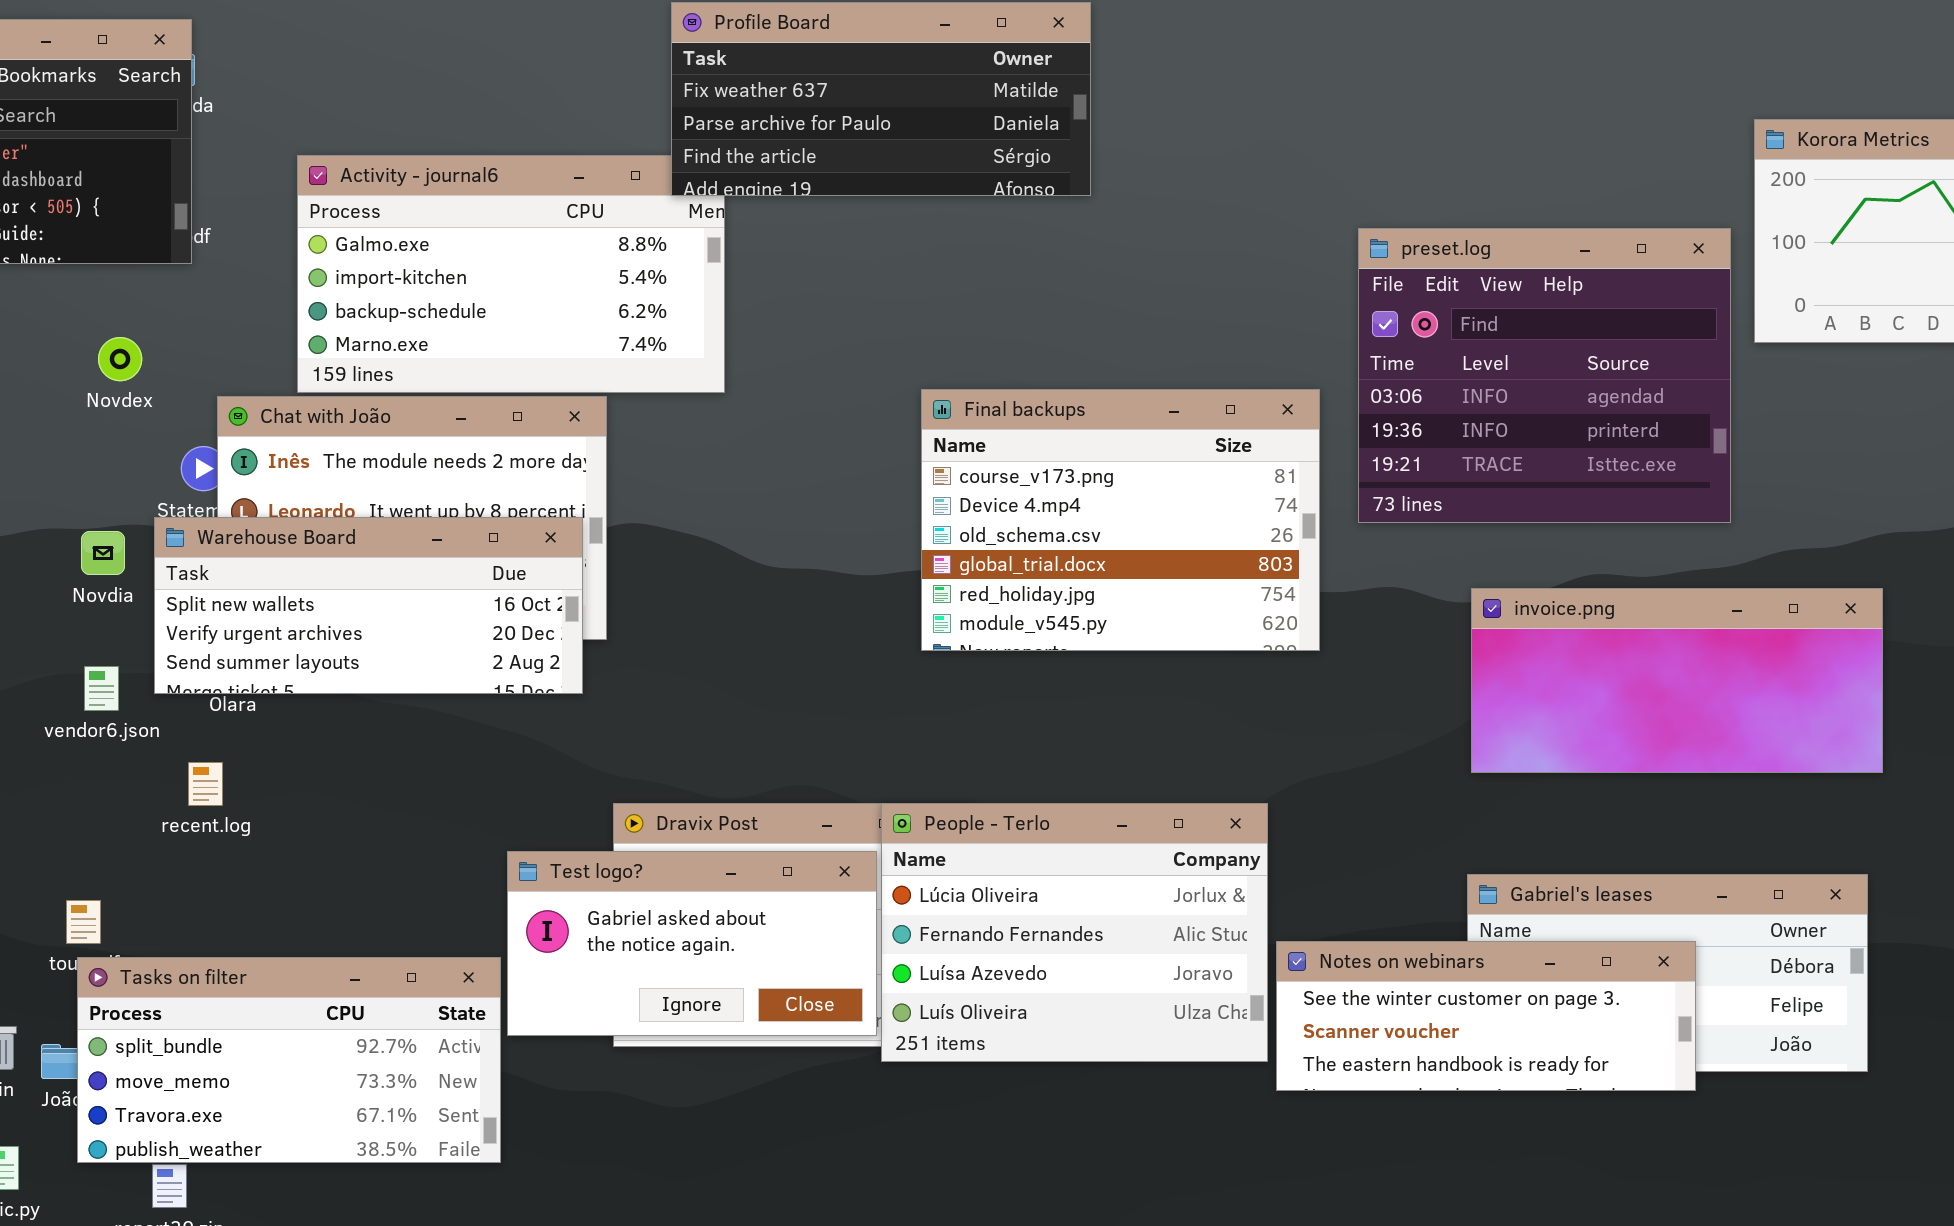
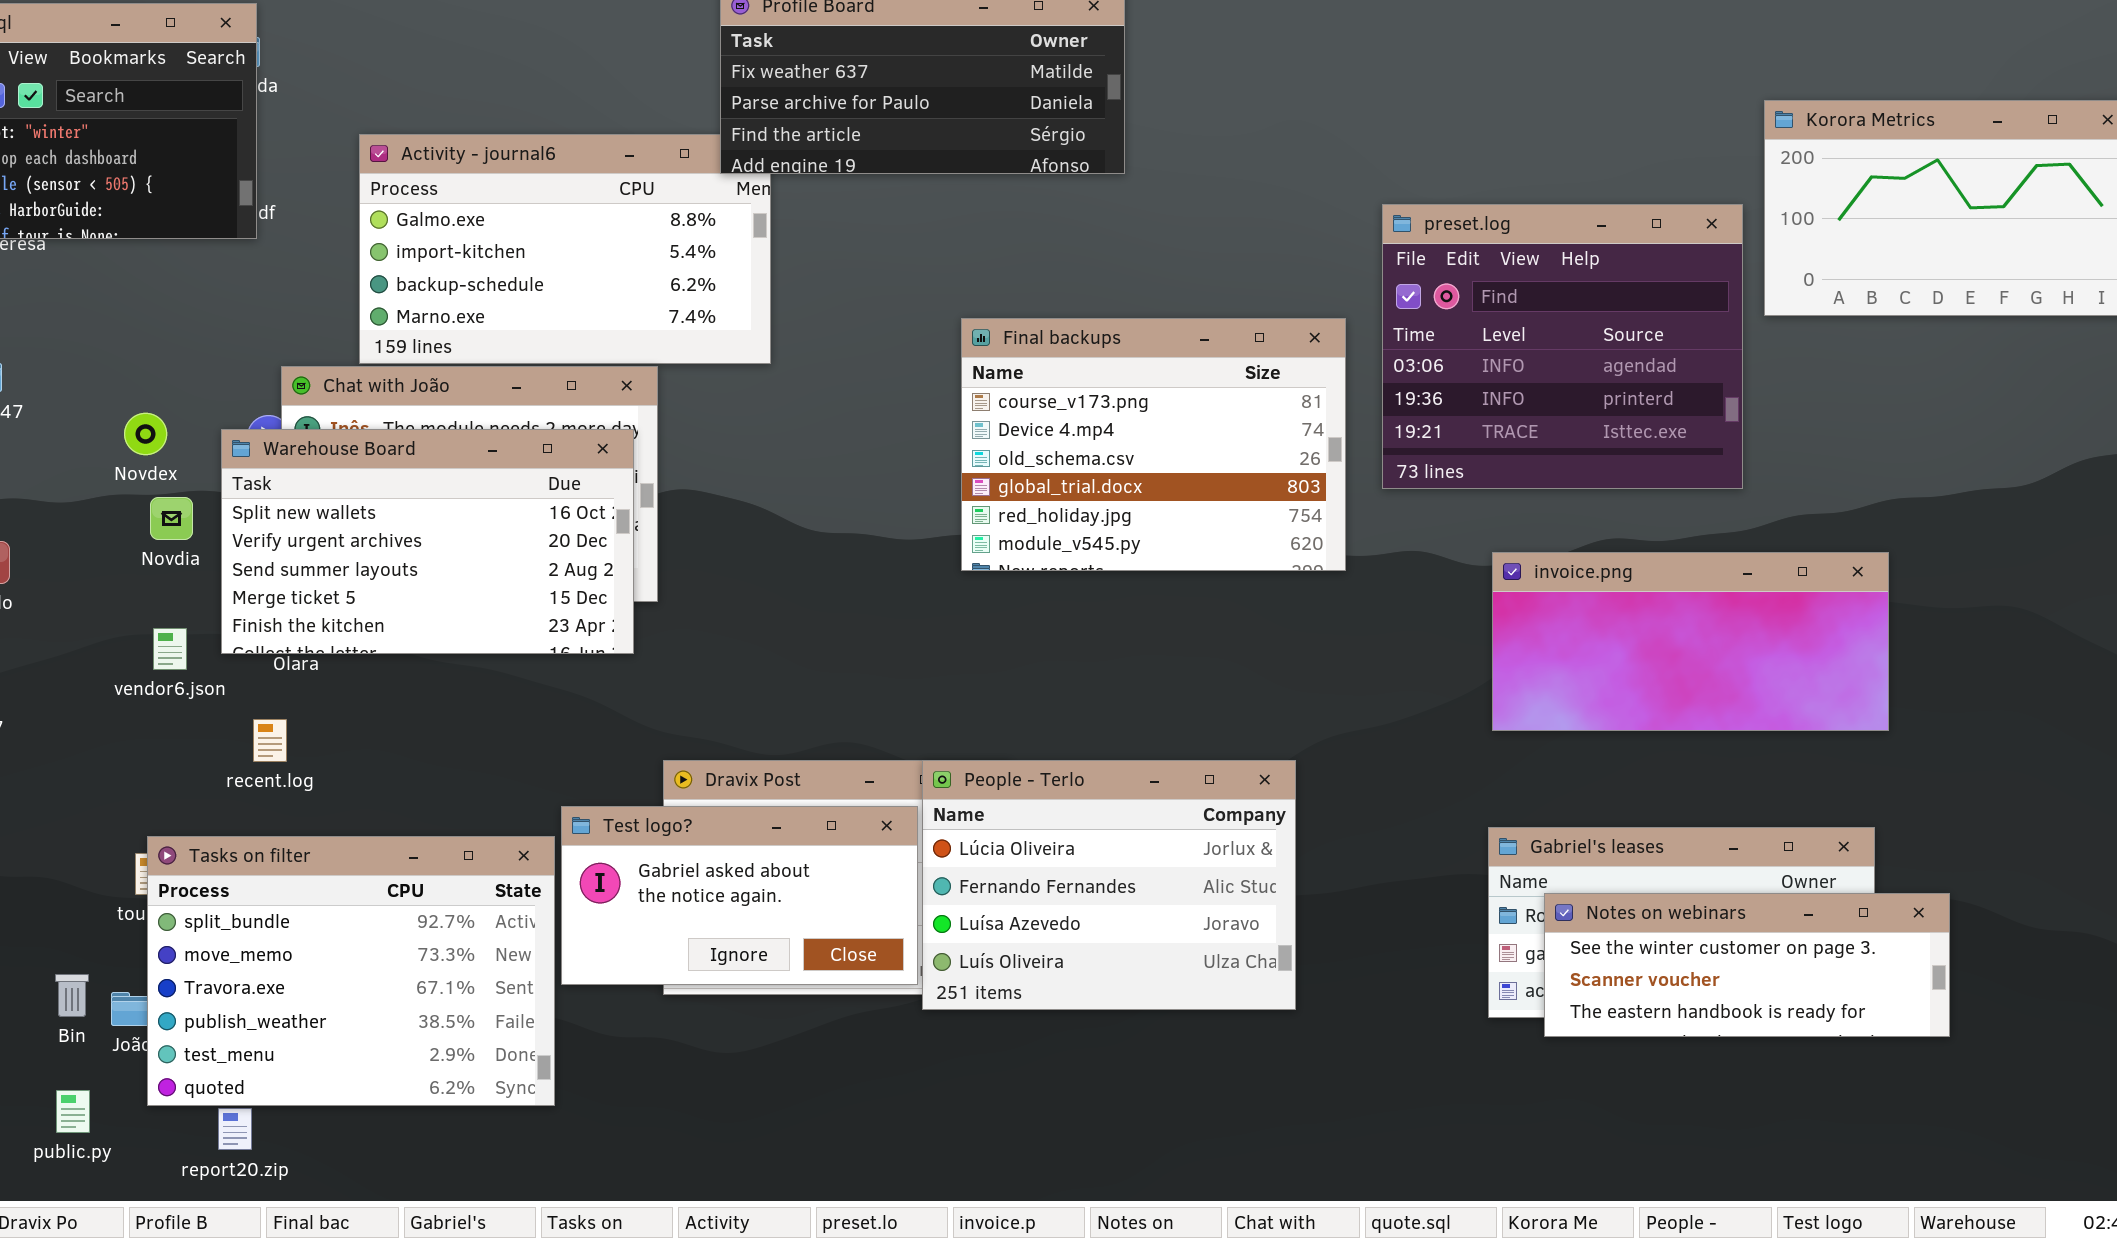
Novdex: [98,337,142,381] -> [124,413,167,455], moved
Final backups: [921,389,1320,651] -> [961,318,1346,571], moved
Warehouse Board: [154,517,583,694] -> [221,429,634,654], resized
Notes on webinars: [1276,941,1696,1091] -> [1544,893,1950,1037], moved
Tasks on filter: [77,957,501,1163] -> [147,836,555,1106], resized

